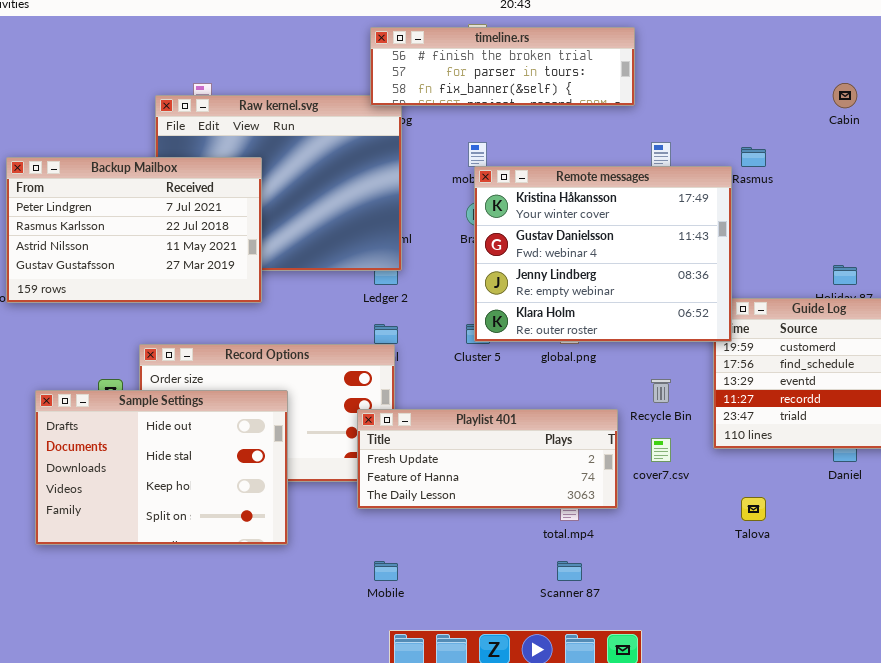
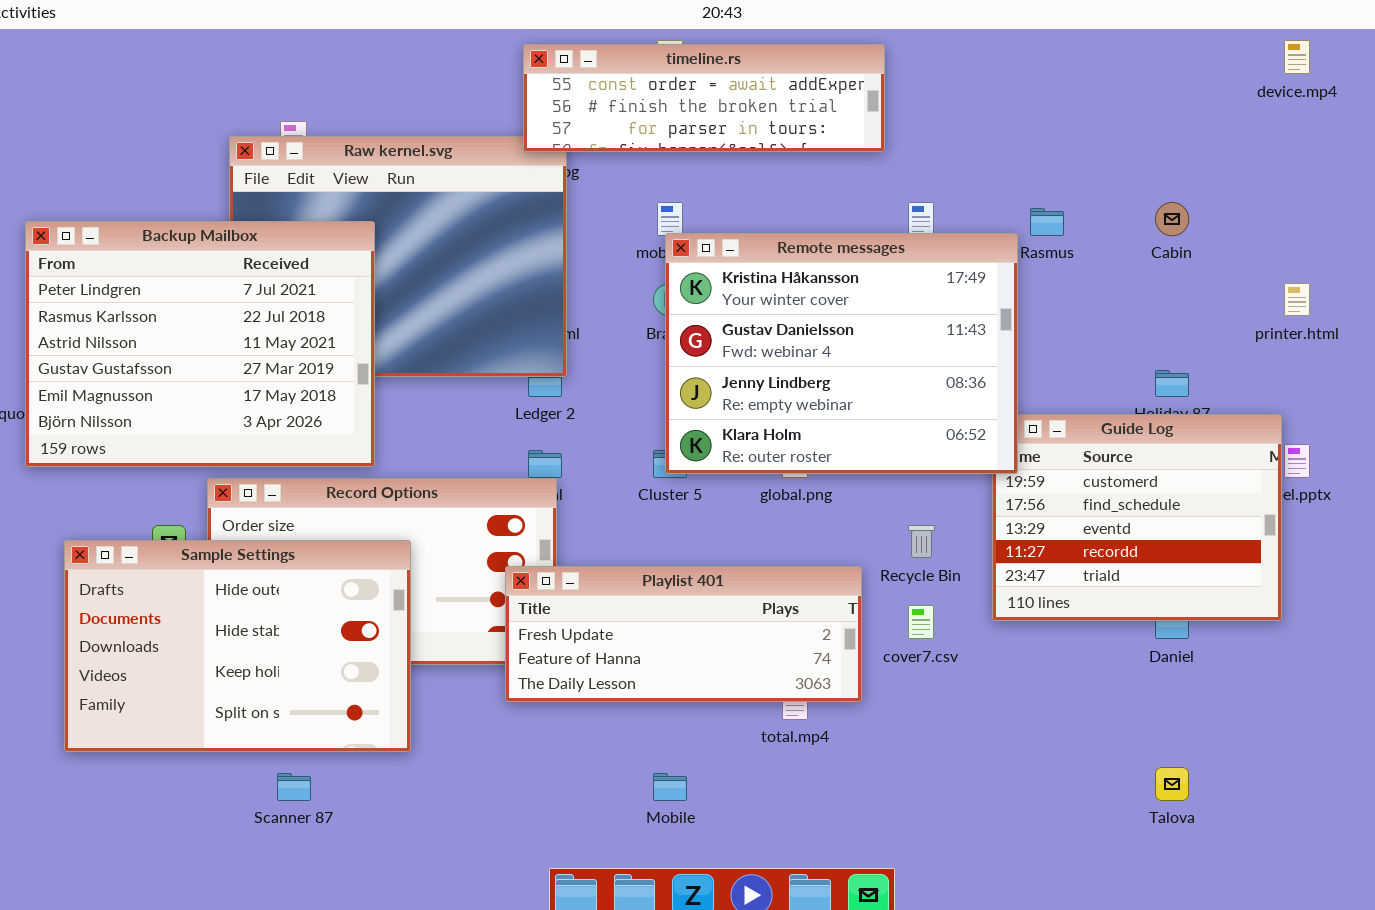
timeline.rs: [370,27,635,106] -> [523,44,885,152], scrolled up 1 row
Cabin: [833,83,857,108] -> [1155,202,1189,236], moved
Backup Mailbox: [6,157,262,303] -> [25,221,375,467], resized
Talova: [741,497,766,521] -> [1155,767,1189,801], moved
Mobile: [374,561,398,581] -> [653,773,687,801], moved
Scanner 87: [557,561,582,581] -> [277,773,311,801], moved

